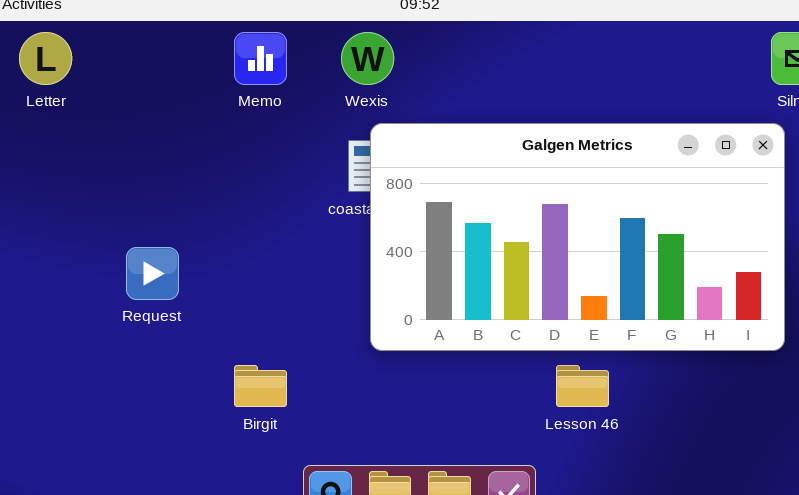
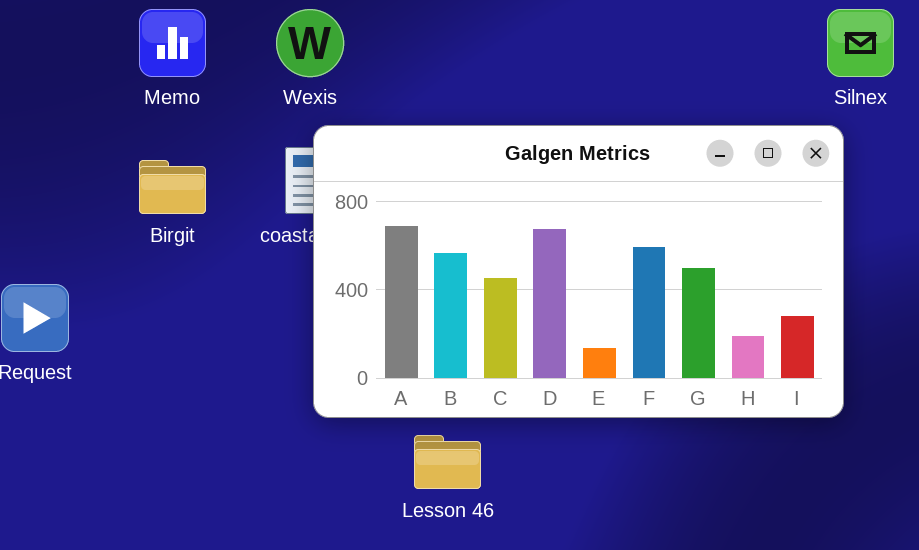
Birgit: [234,365,287,407] -> [139,160,206,214], moved
Lesson 46: [556,365,609,407] -> [414,435,481,489], moved

